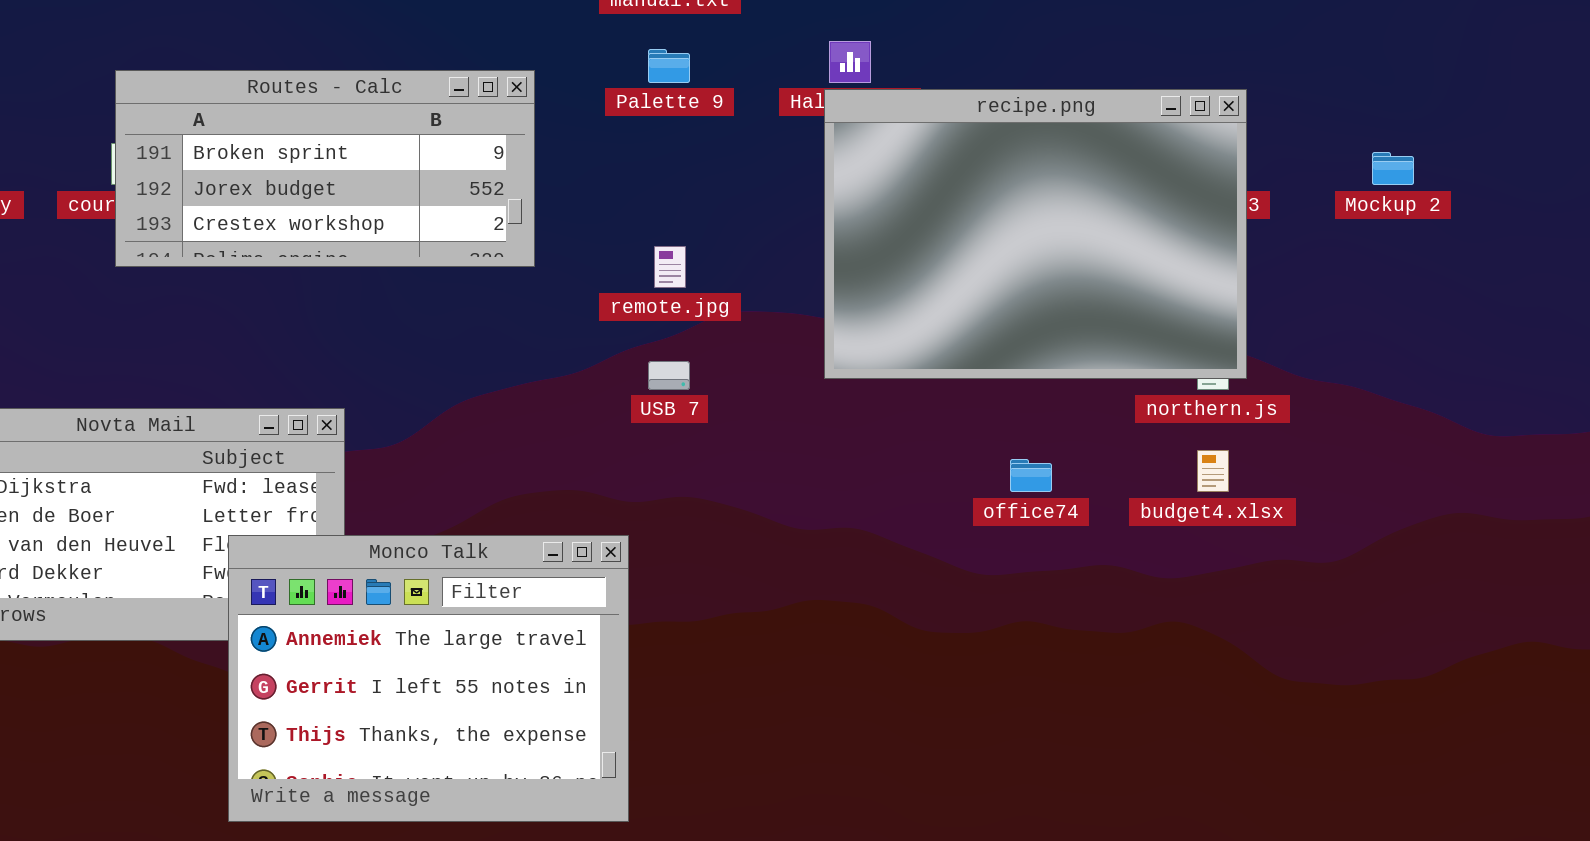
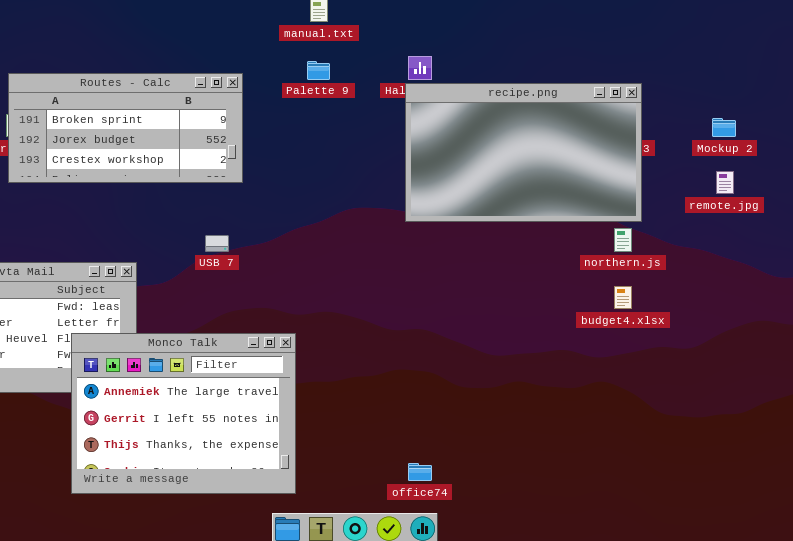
recipe.png: [824,89,1247,379] -> [405,83,642,222], resized
remote.jpg: [654,246,686,288] -> [716,171,734,194], moved
USB 7: [648,361,690,390] -> [205,235,229,252], moved
office74: [1010,459,1052,492] -> [408,463,432,481], moved

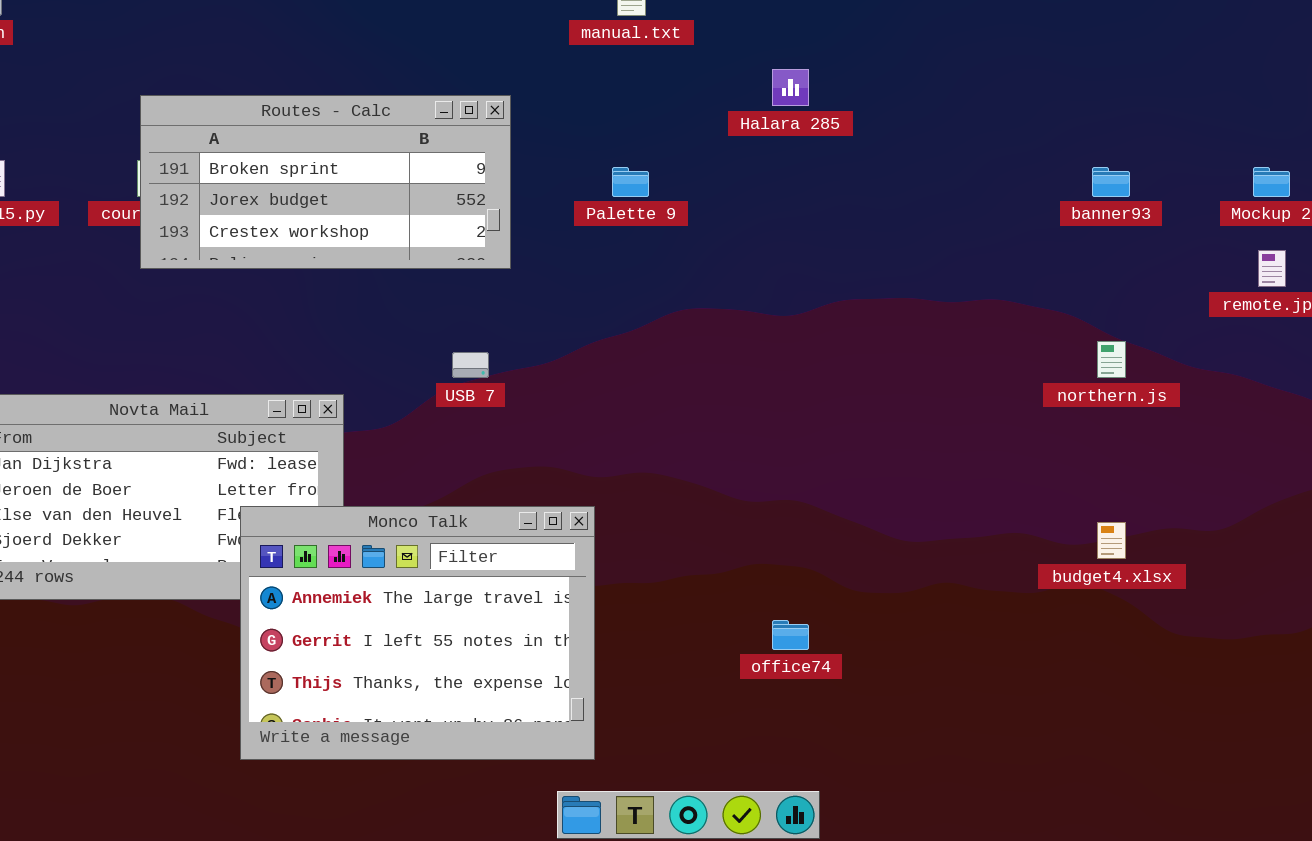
Palette 9: [307,61,330,80] -> [612,167,649,197], moved
recipe.png: [405,83,642,222] -> none, closed
budget4.xlsx: [614,286,632,309] -> [1097,522,1126,559], moved
office74: [408,463,432,481] -> [772,620,809,650], moved

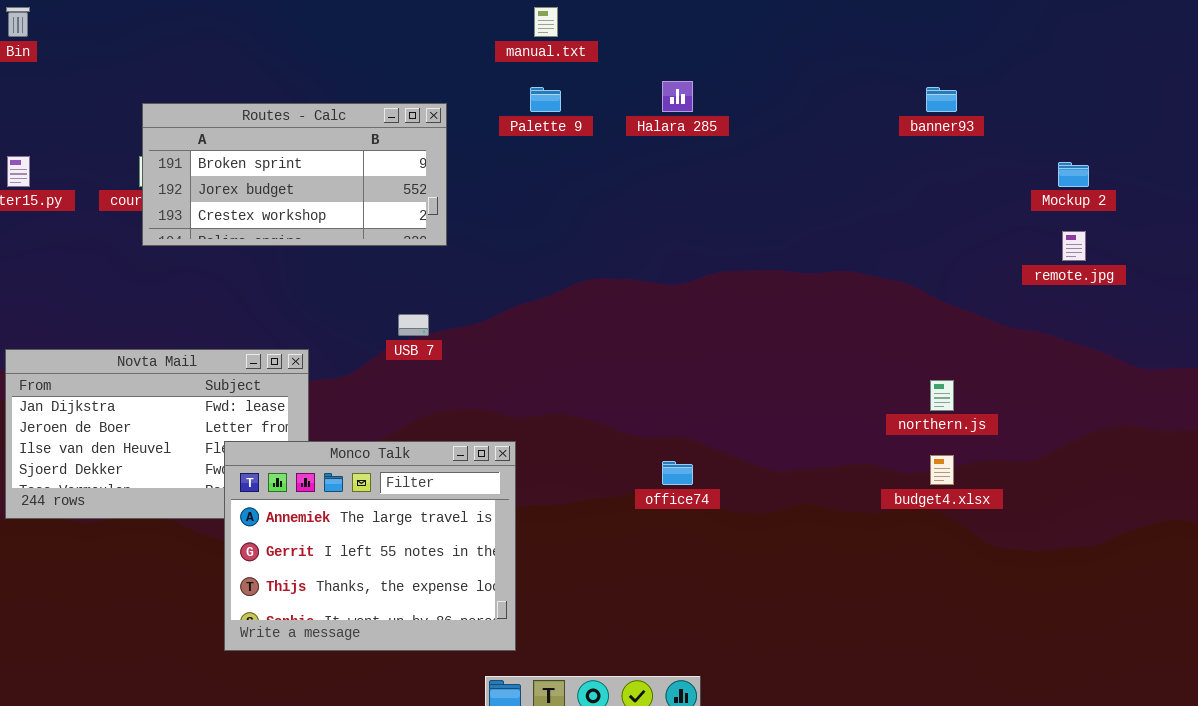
Palette 9: [612,167,649,197] -> [530,87,561,112], moved
banner93: [1092,167,1130,197] -> [926,87,957,112], moved
northern.js: [1097,341,1126,378] -> [930,380,954,411], moved
office74: [772,620,809,650] -> [662,461,693,485], moved

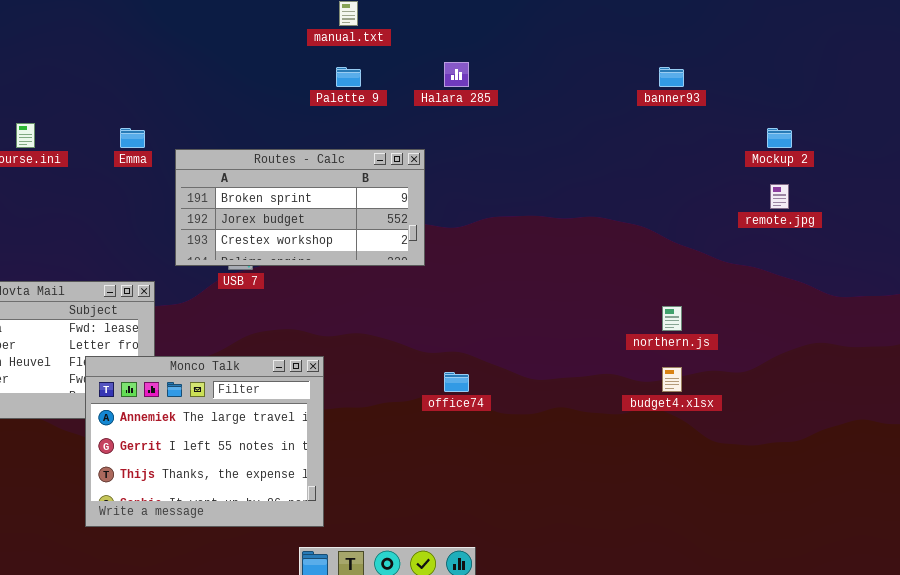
Routes - Calc: [142,103,447,246] -> [175,149,425,266], moved

